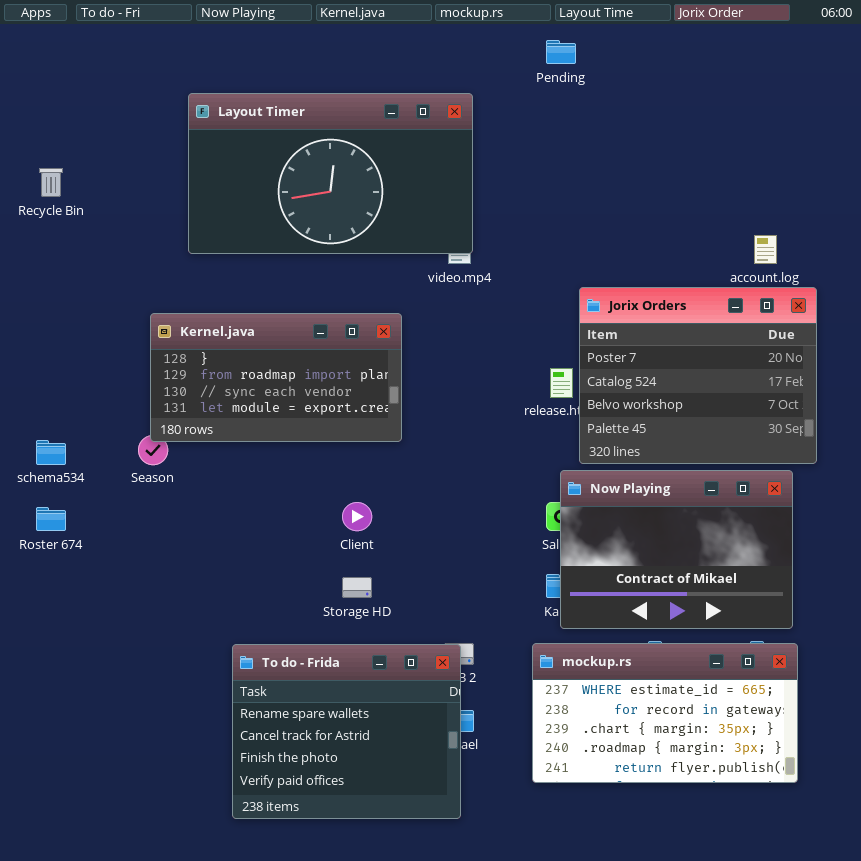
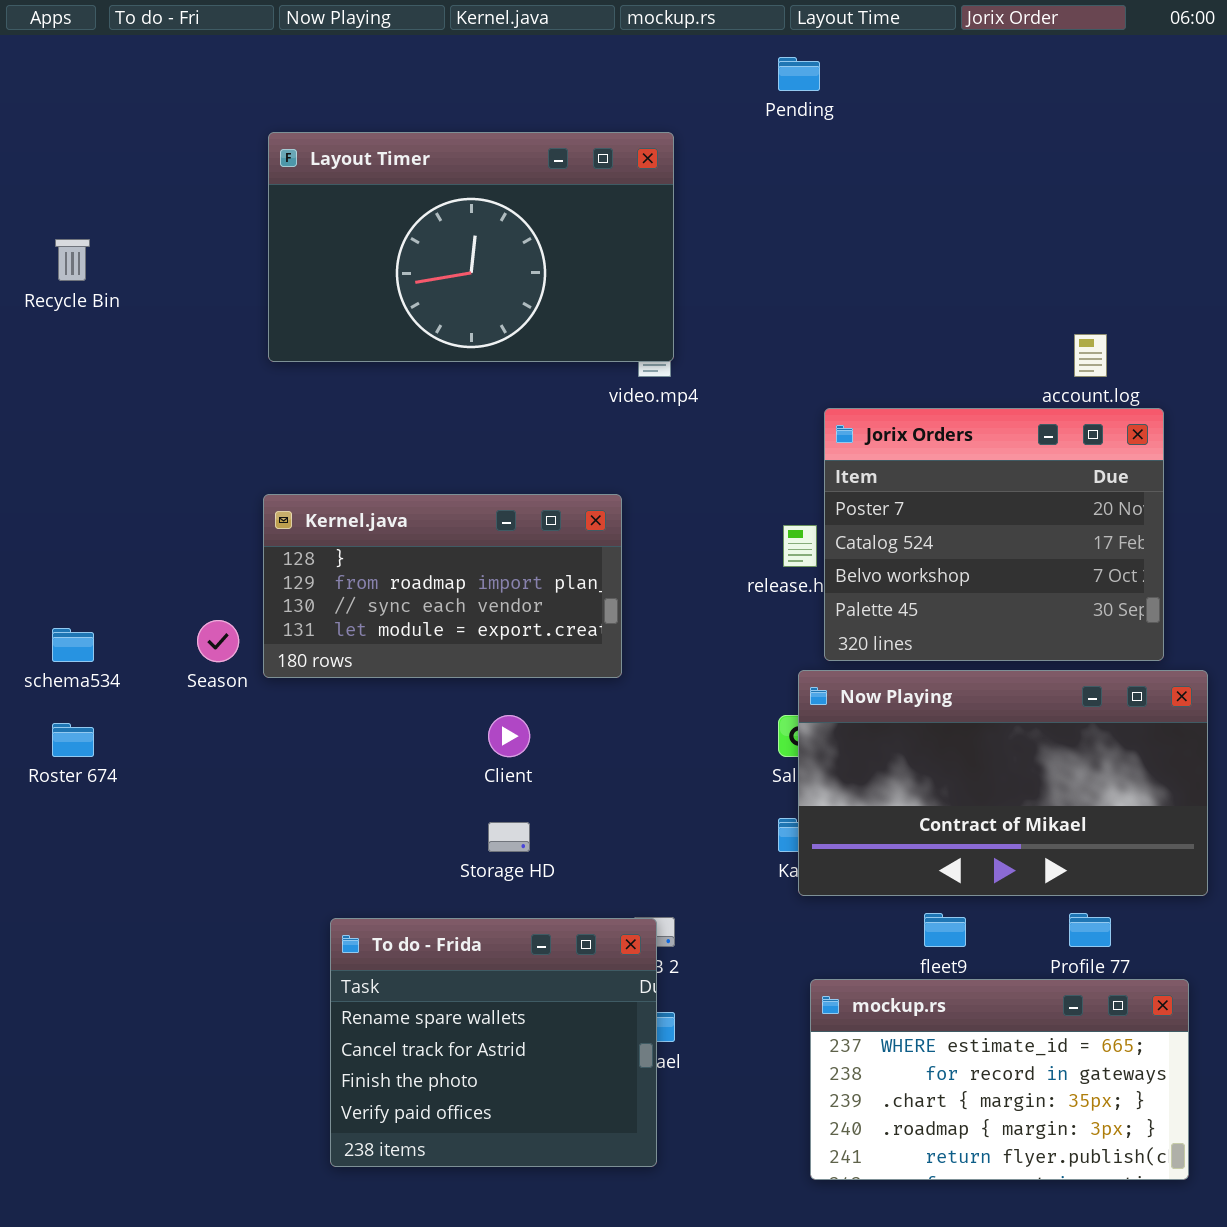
Kernel.java: [150,313,402,442] -> [263,494,622,678], moved
Now Playing: [560,470,793,629] -> [798,670,1208,896], resized
mockup.rs: [532,643,798,783] -> [810,979,1189,1180], moved

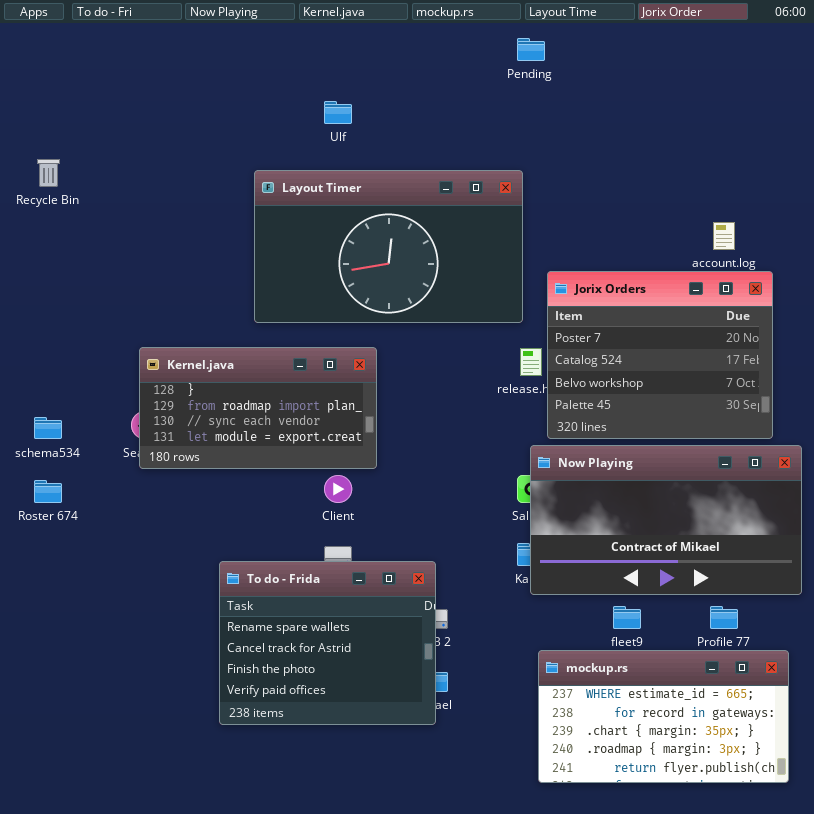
Layout Timer: [268,132,674,362] -> [254,170,523,323], moved
Kernel.java: [263,494,622,678] -> [139,347,377,469], moved
To do - Frida: [330,918,657,1167] -> [219,561,436,725], moved

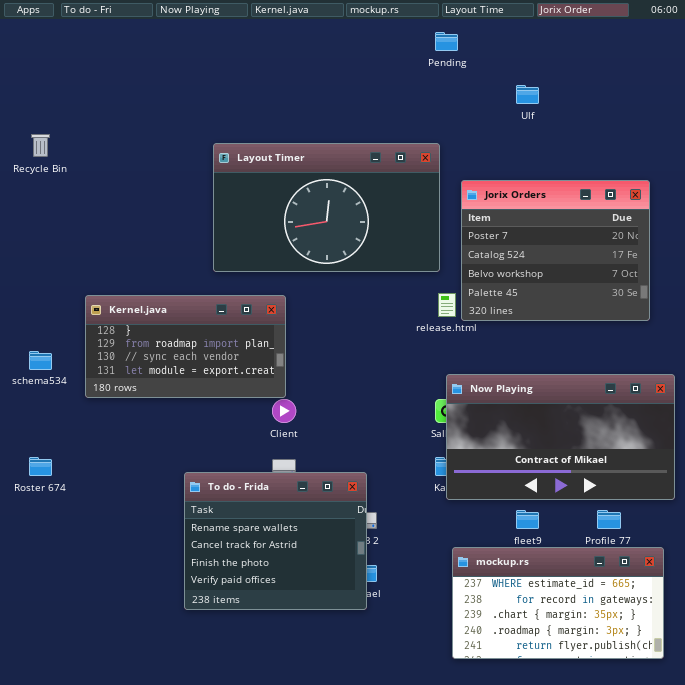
Ulf: [324,101,352,124] -> [516,85,539,104], moved
Jorix Orders: [547,271,773,439] -> [461,180,650,321], moved
Kernel.java: [139,347,377,469] -> [85,295,286,398], moved
Roster 674: [34,480,62,503] -> [29,457,52,476], moved

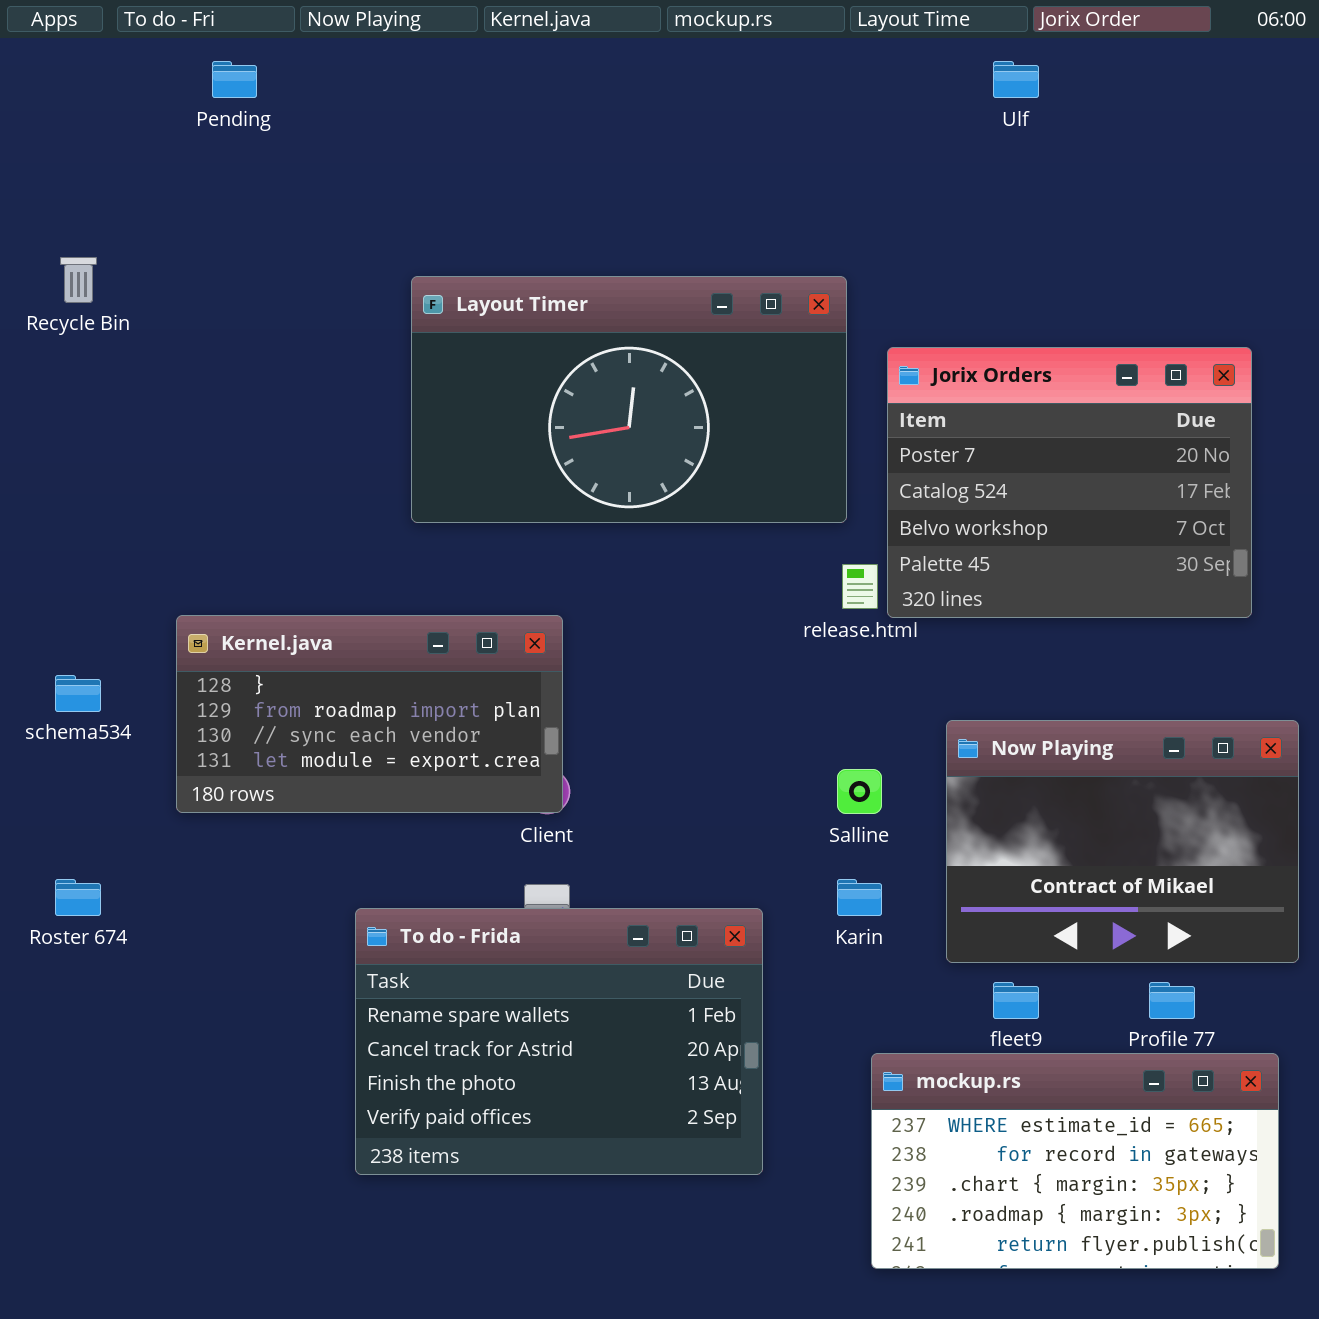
Pending: [435,32,458,51] -> [212,61,257,98], moved
Ulf: [516,85,539,104] -> [993,61,1039,98], moved
Kernel.java: [85,295,286,398] -> [176,615,563,813], moved
Now Playing: [446,374,675,500] -> [946,720,1299,963], resized
To do - Frida: [184,472,367,610] -> [355,908,763,1175], resized

